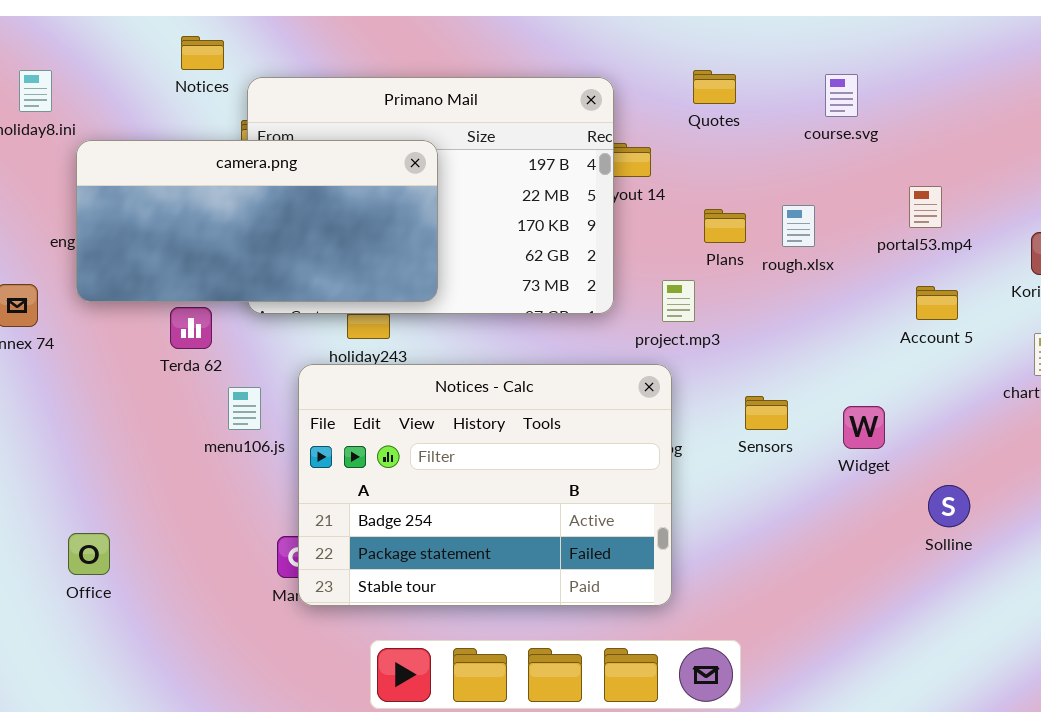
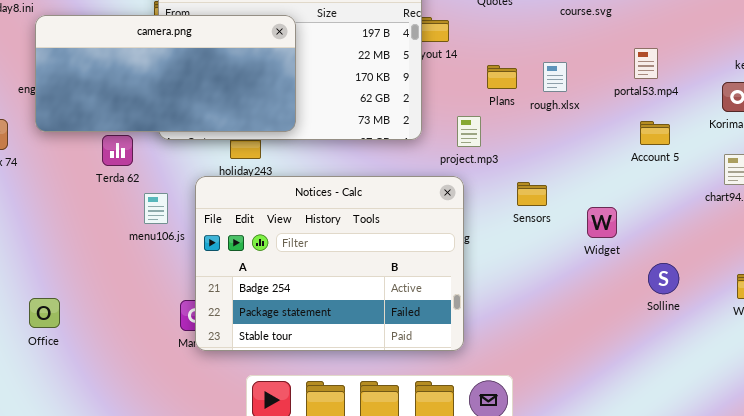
Sensors: [745,396,788,430] -> [517,182,547,206], moved

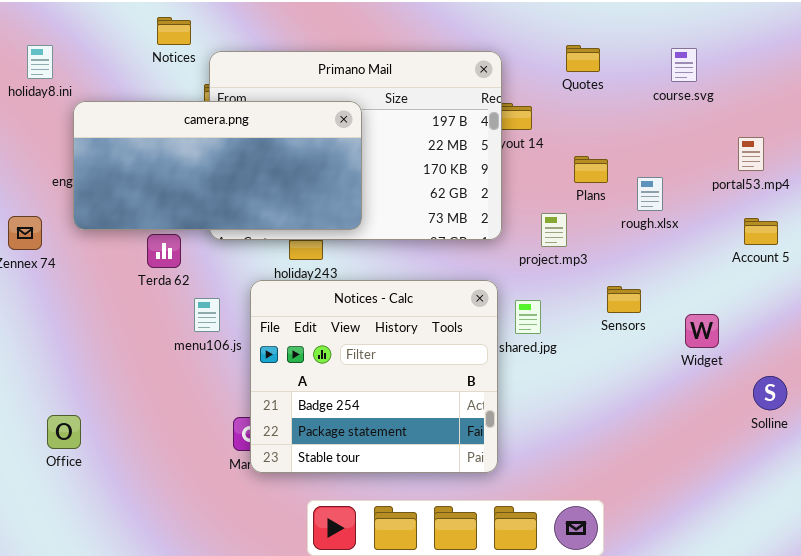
rough.xlsx: [543,62,567,92] -> [637,177,663,211], moved
Notices - Calc: [195,176,464,351] -> [250,280,498,473], resized
Office: [29,298,60,328] -> [47,415,81,449], moved

